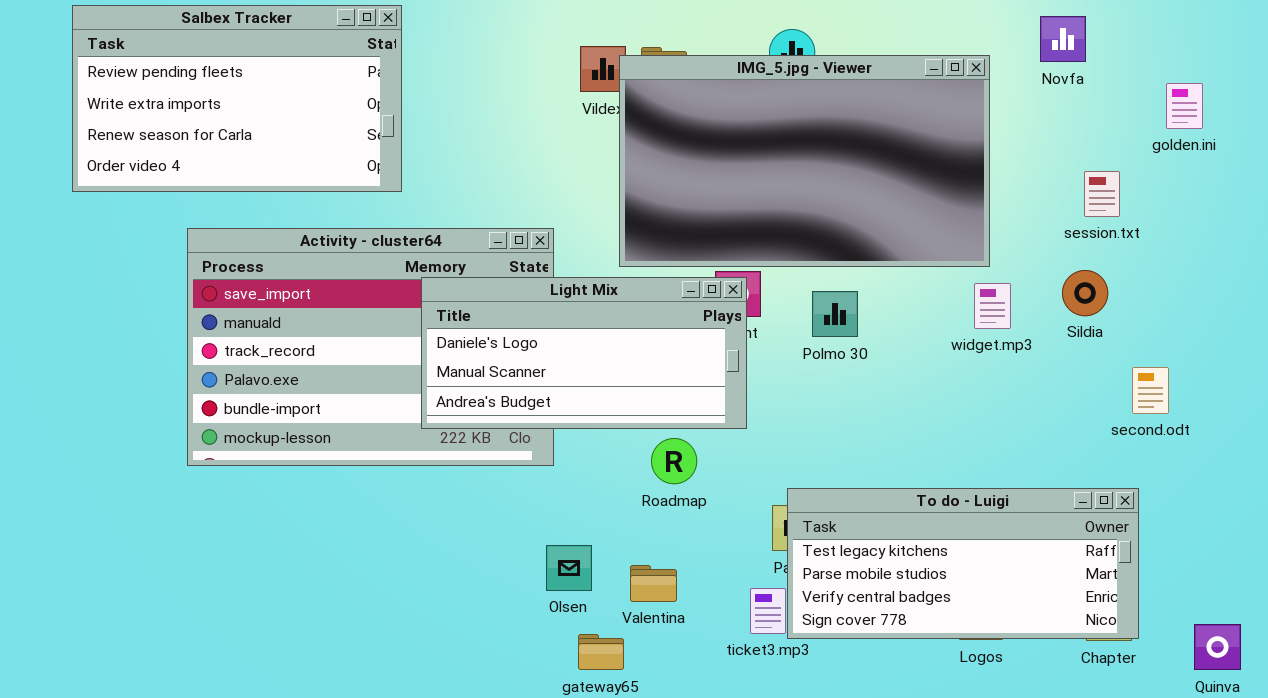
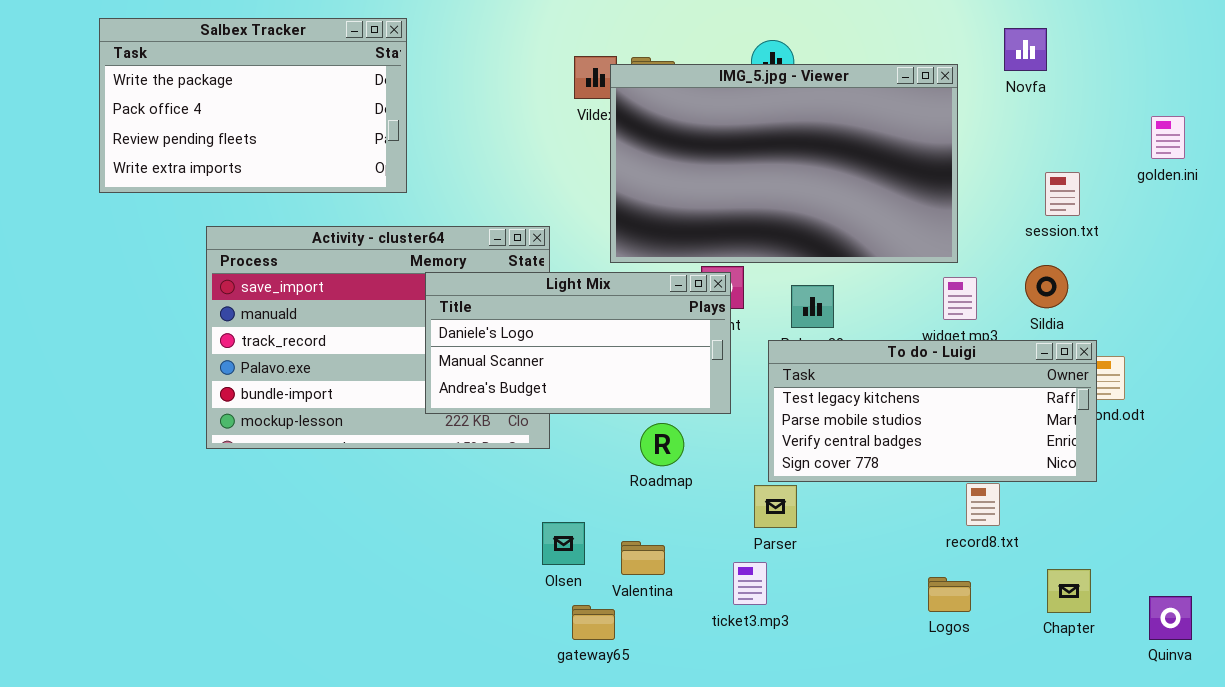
Salbex Tracker: [72,5,402,192] -> [99,18,407,193], scrolled up 2 rows
golden.ini: [1166,83,1203,129] -> [1151,116,1185,159], moved
To do - Luigi: [787,488,1139,639] -> [768,340,1097,482], moved

